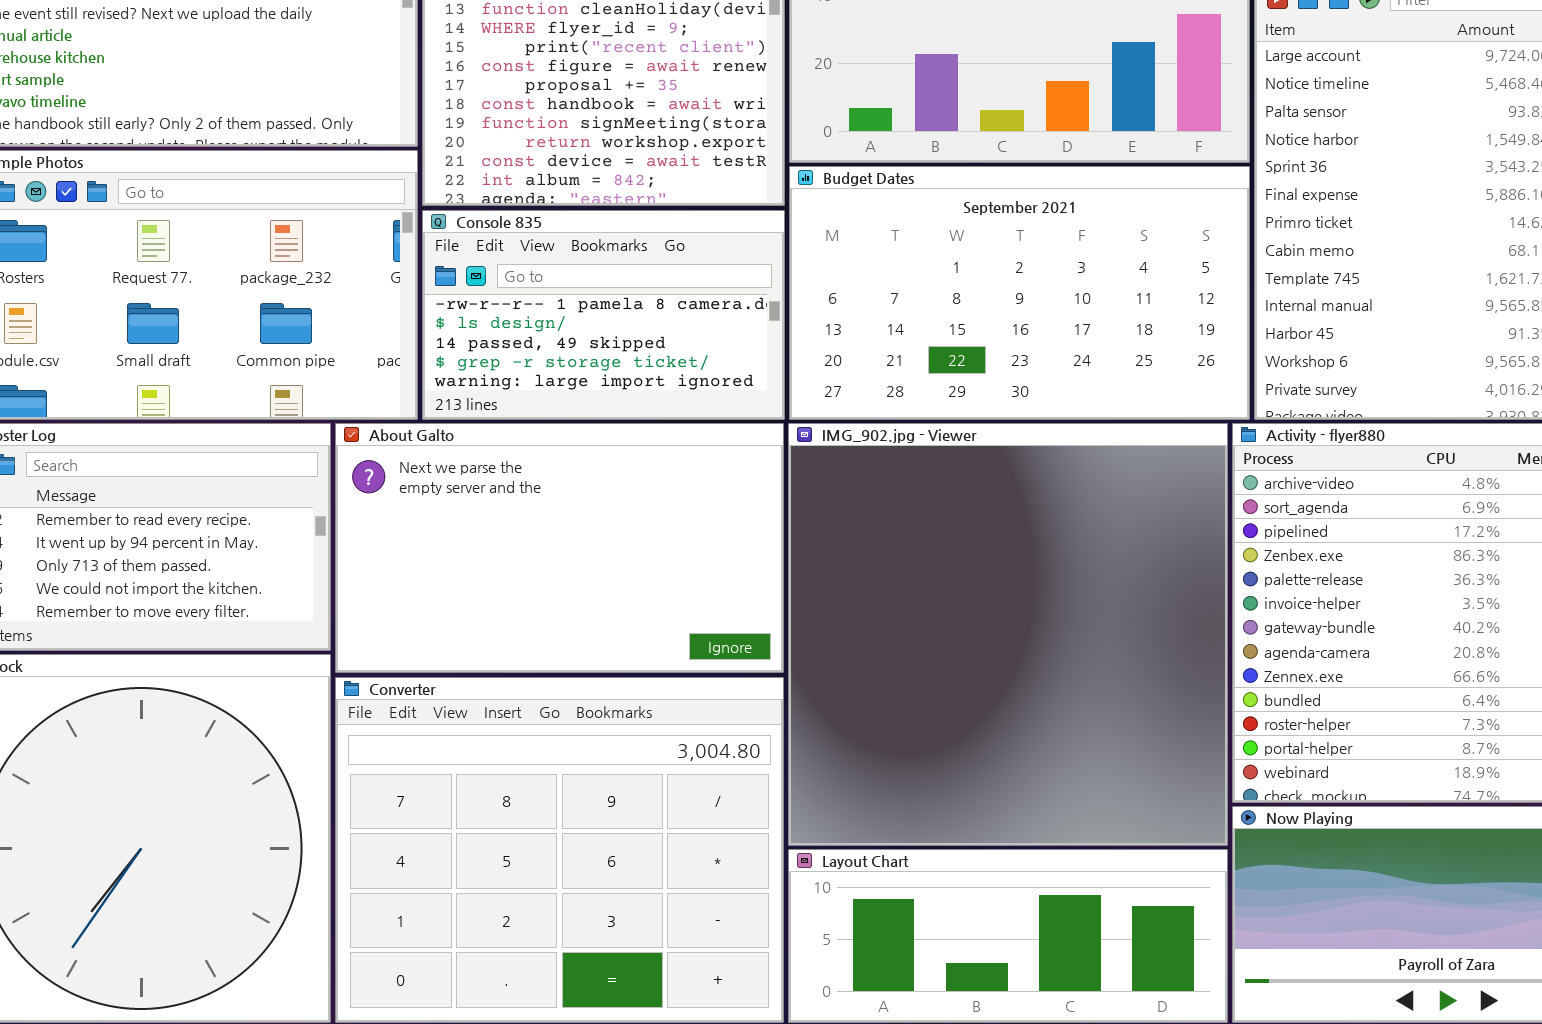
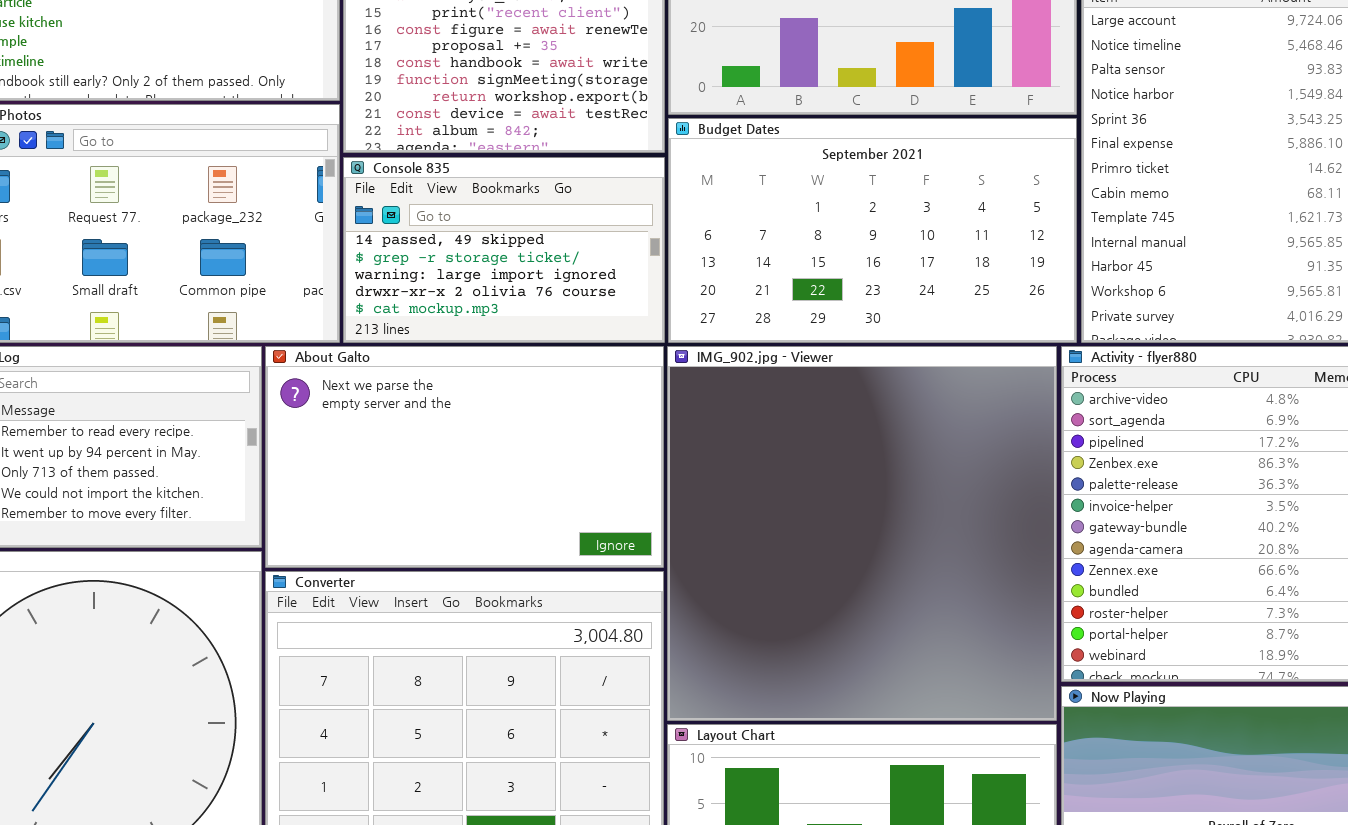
Console 835: [422,210,785,420] -> [343,157,665,343], scrolled down 2 rows

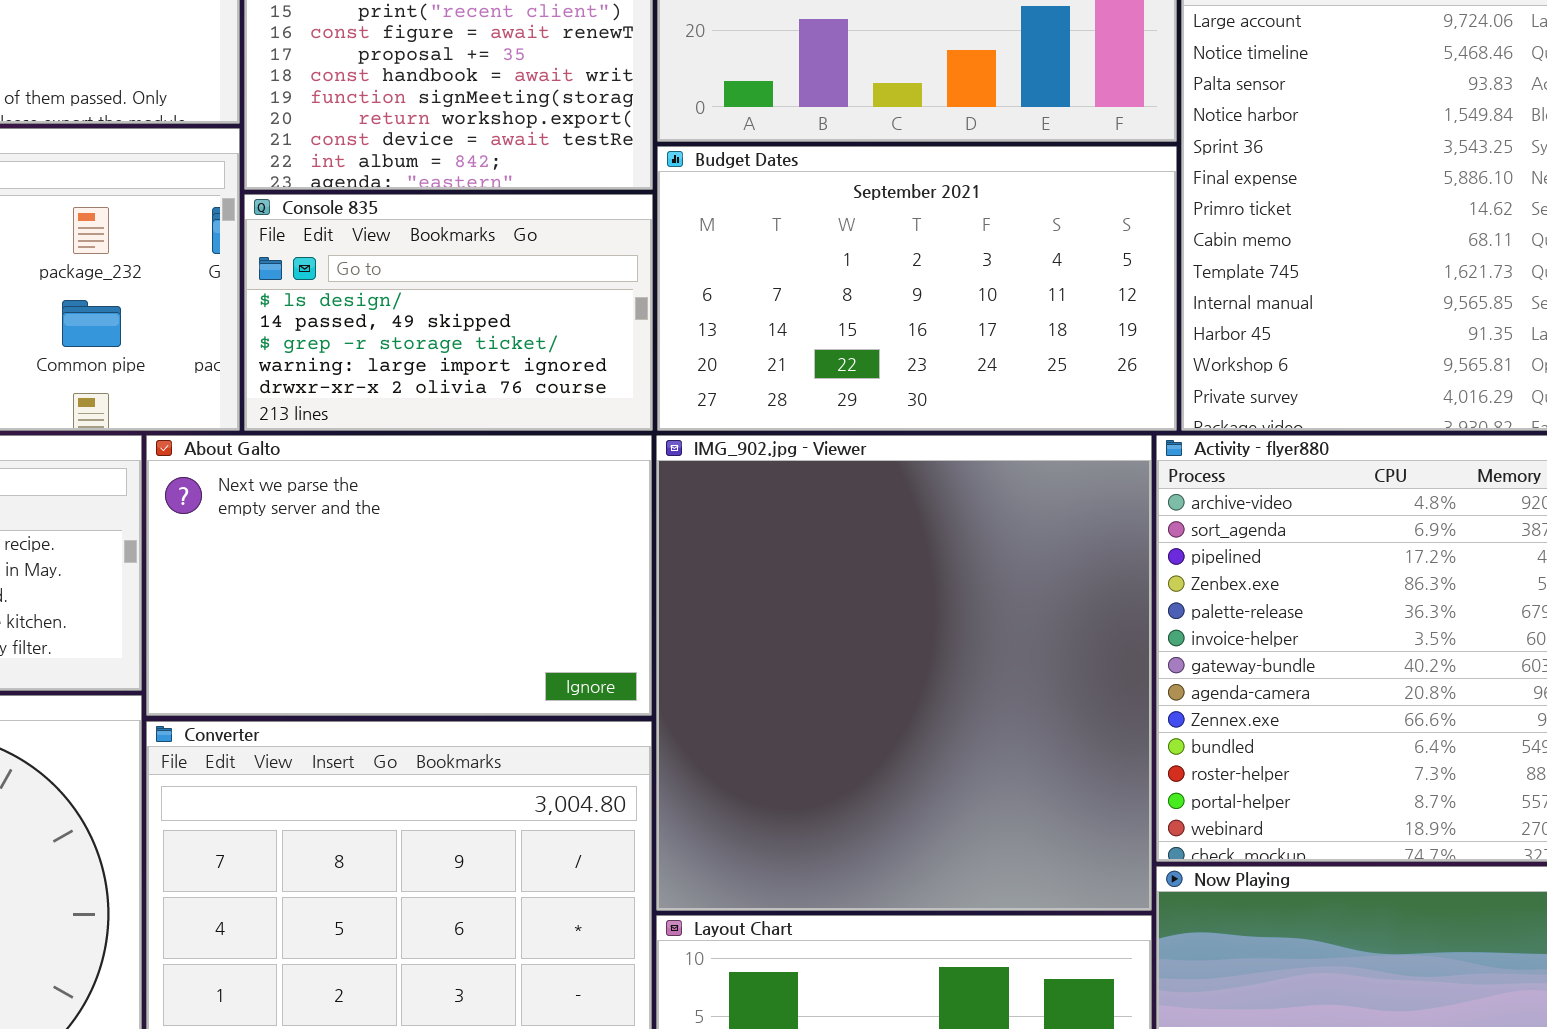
Console 835: [343,157,665,343] -> [244,194,653,431], scrolled up 1 row

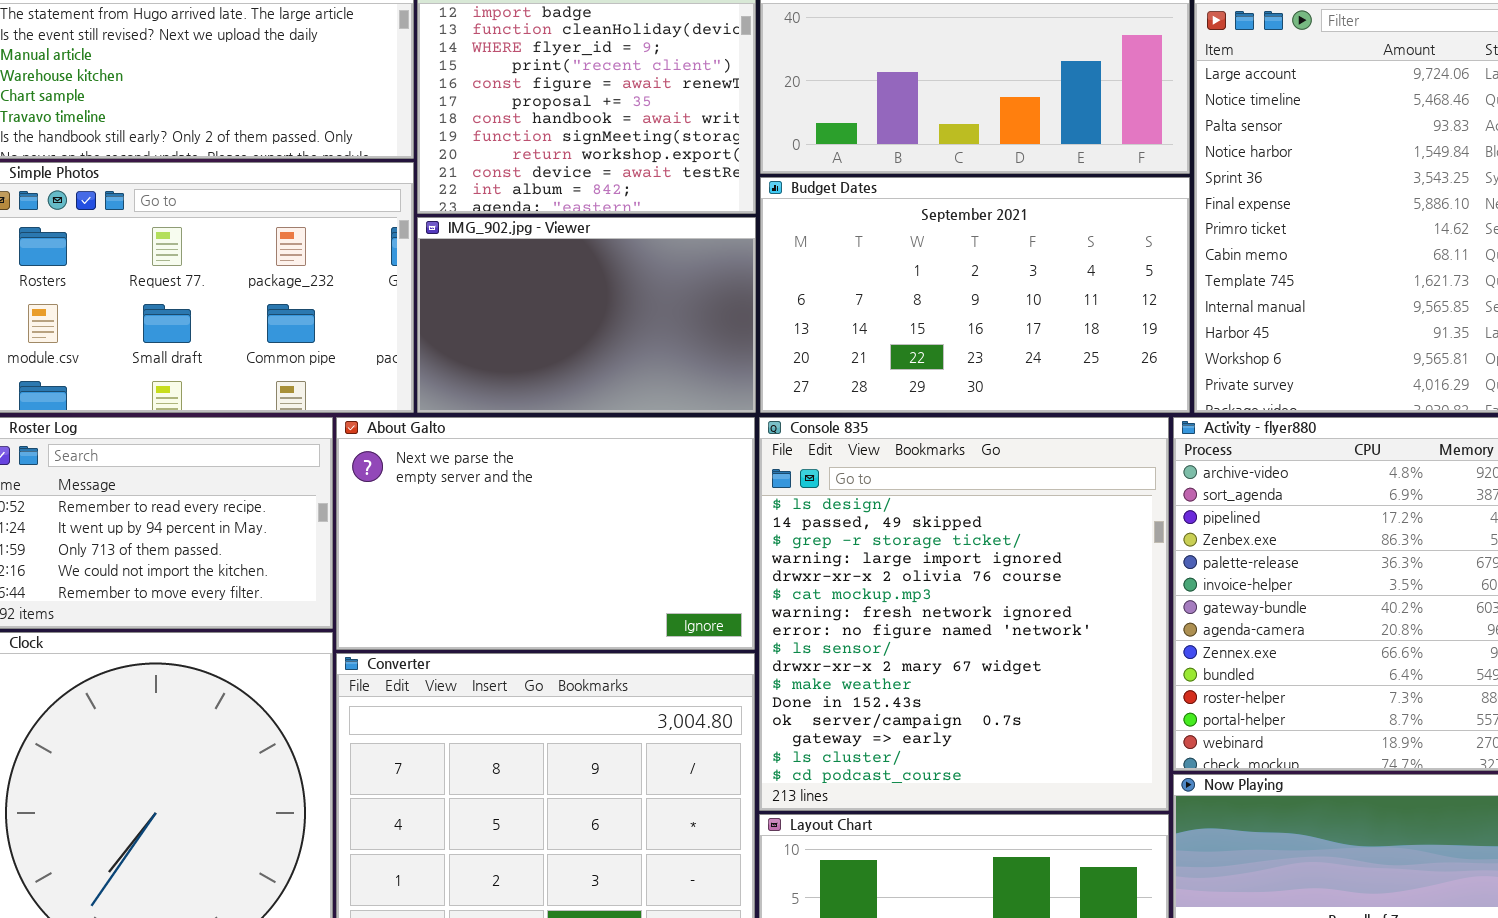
Console 835: [244,194,653,431] -> [759,417,1169,811], moved, resized
IMG_902.jpg - Viewer: [656,435,1152,911] -> [417,217,756,413], moved, resized

